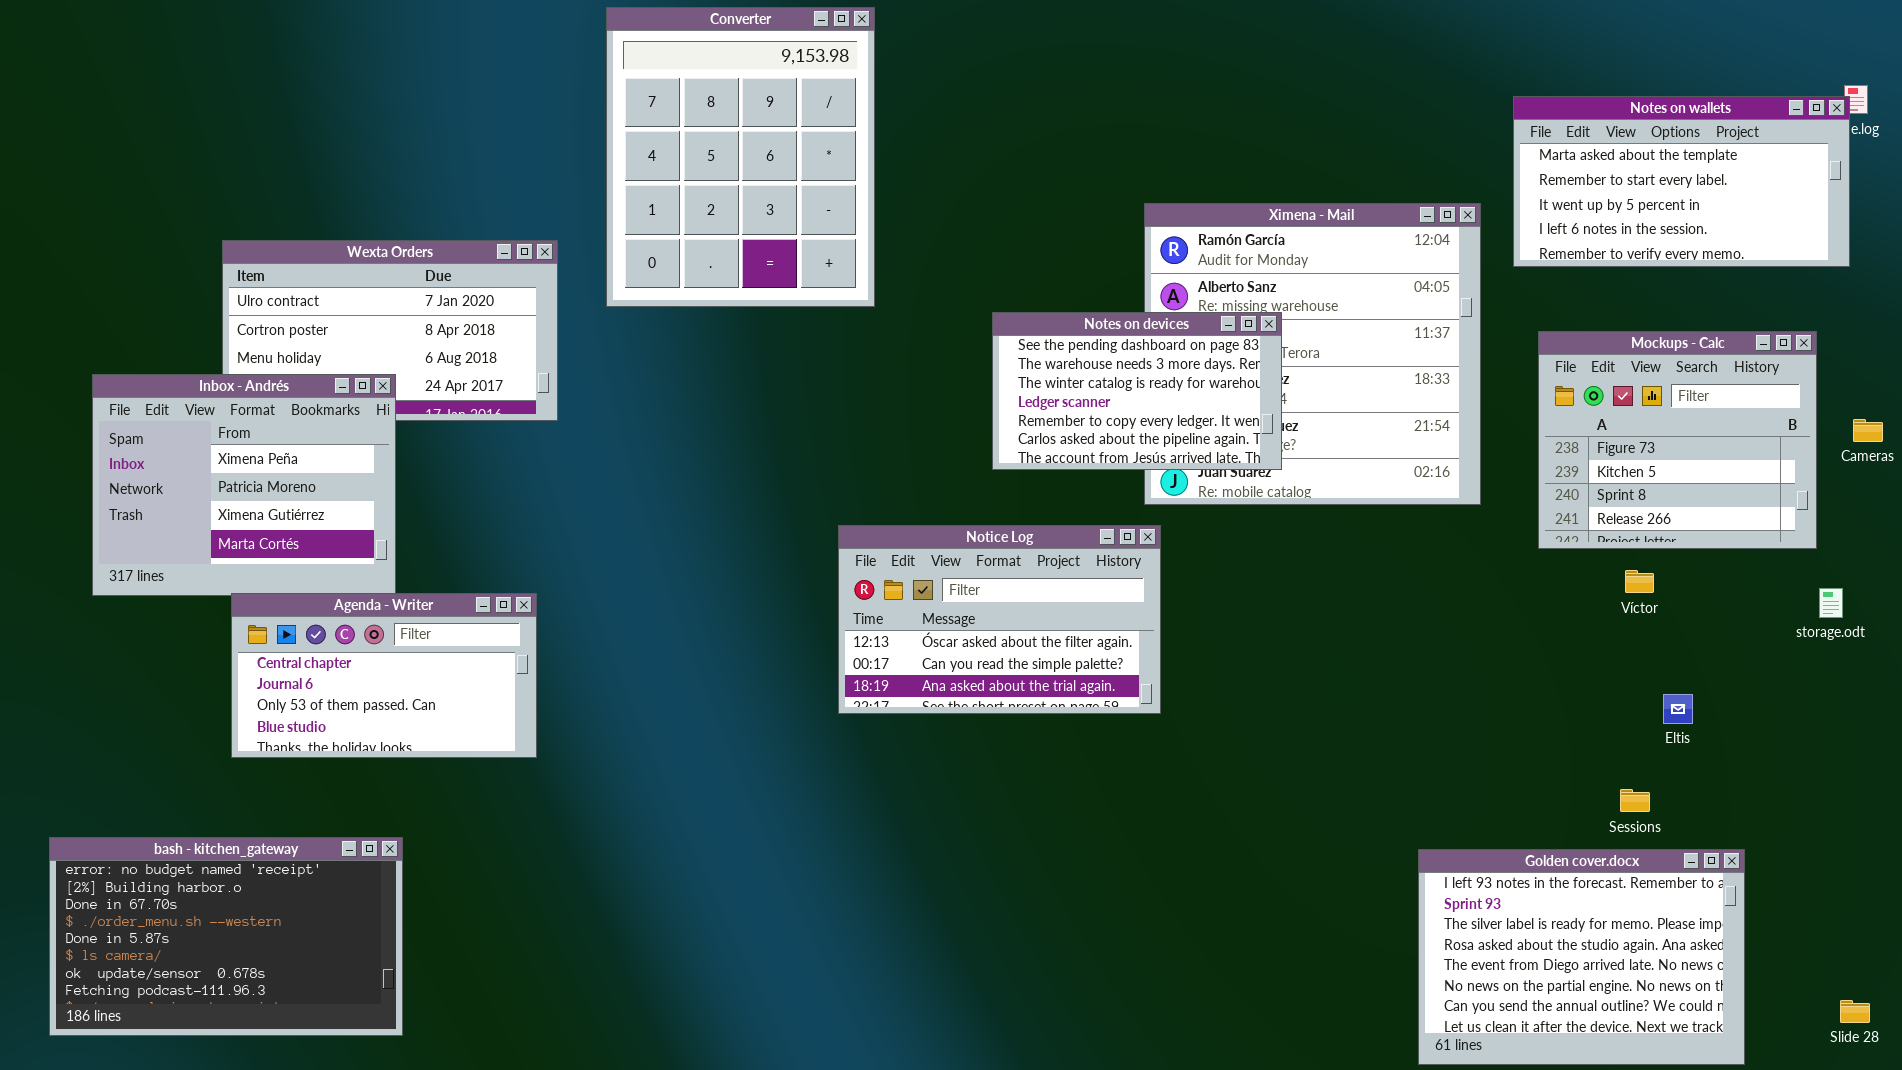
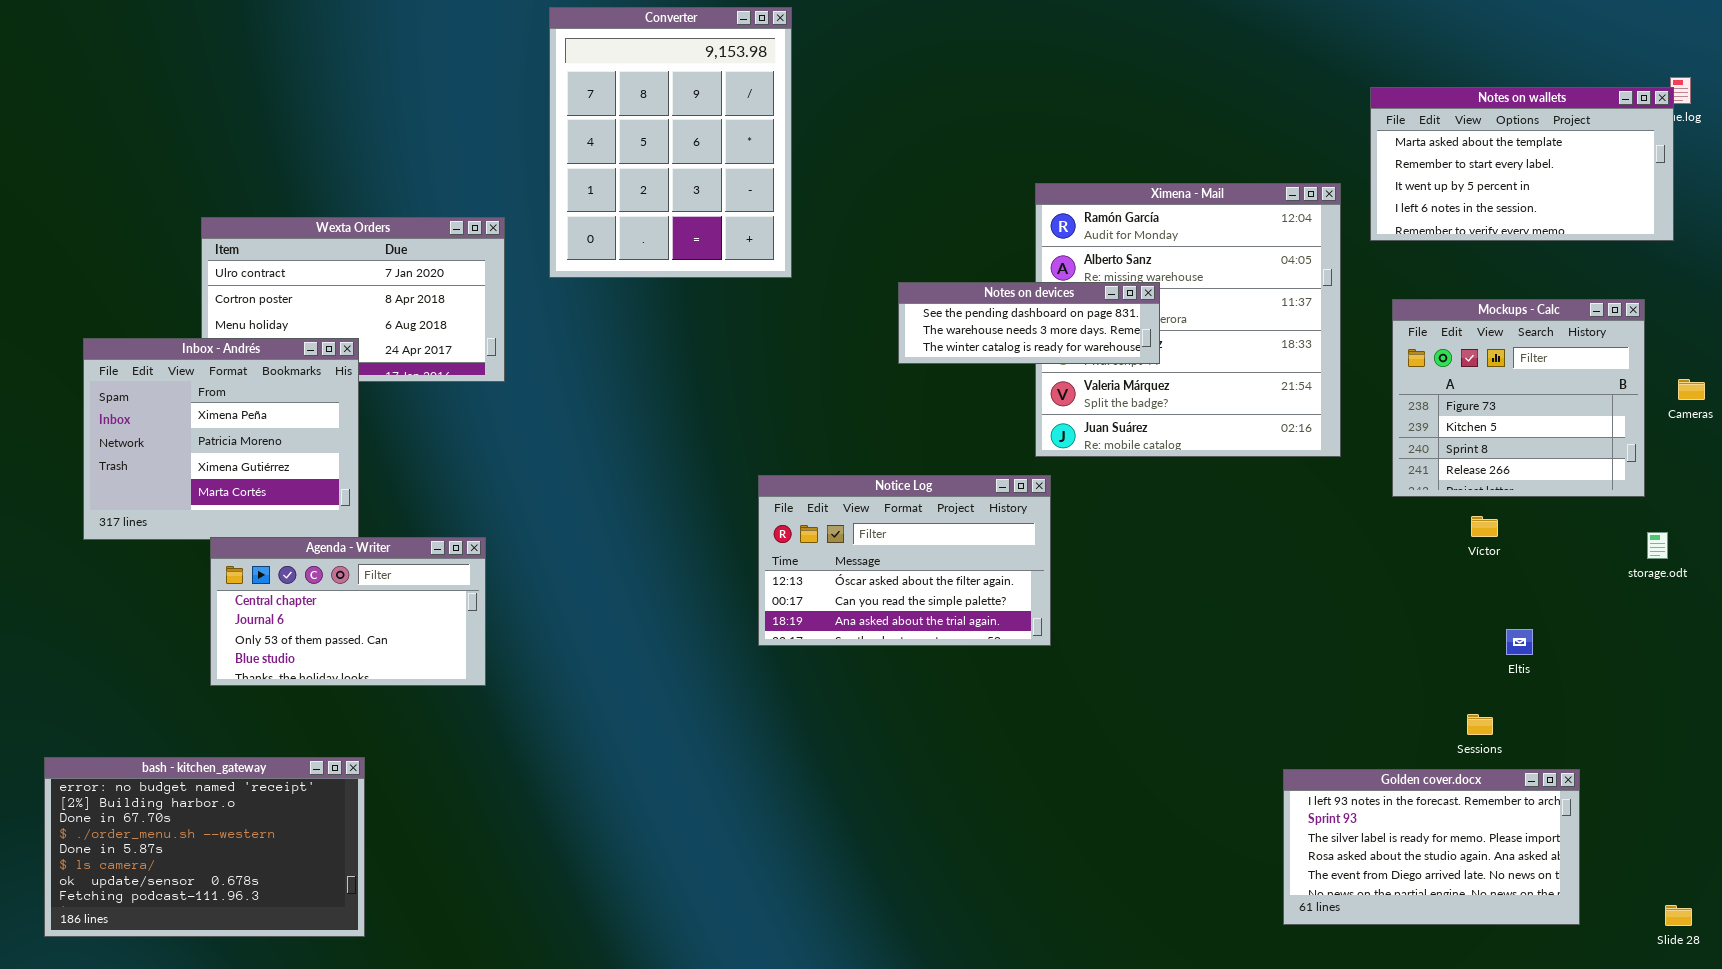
Notes on devices: [992,312,1282,470] -> [898,282,1160,364], resized
Golden cover.docx: [1418,849,1745,1065] -> [1283,769,1580,925], resized

